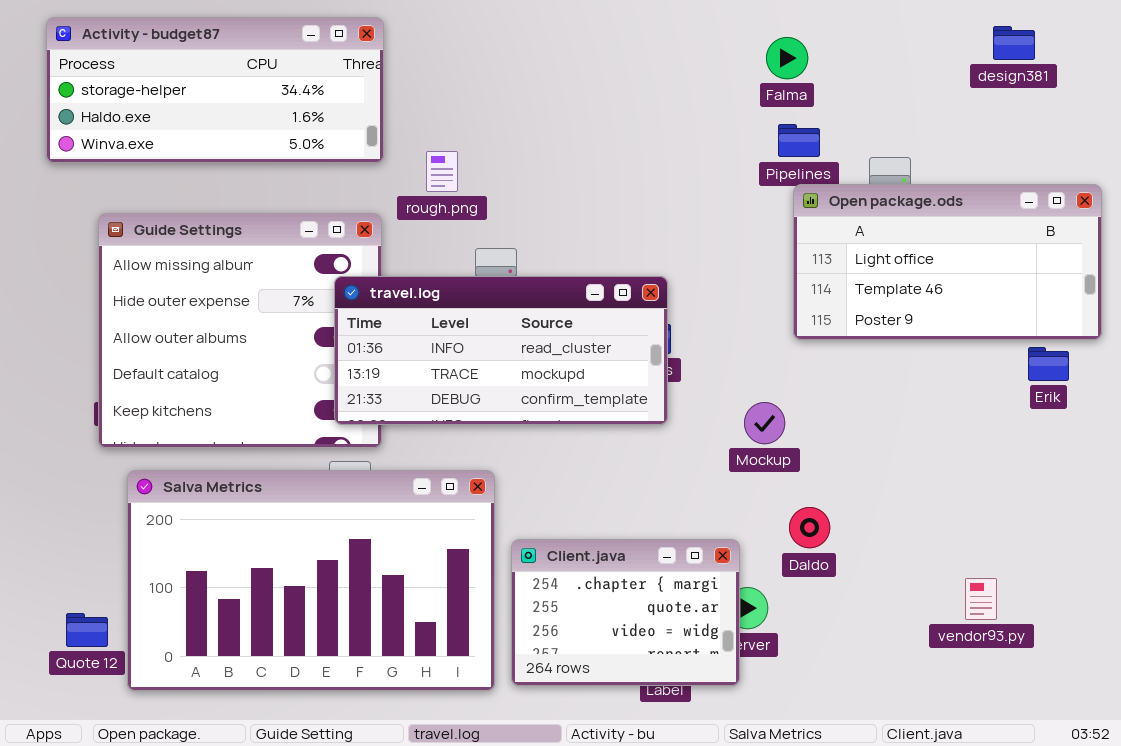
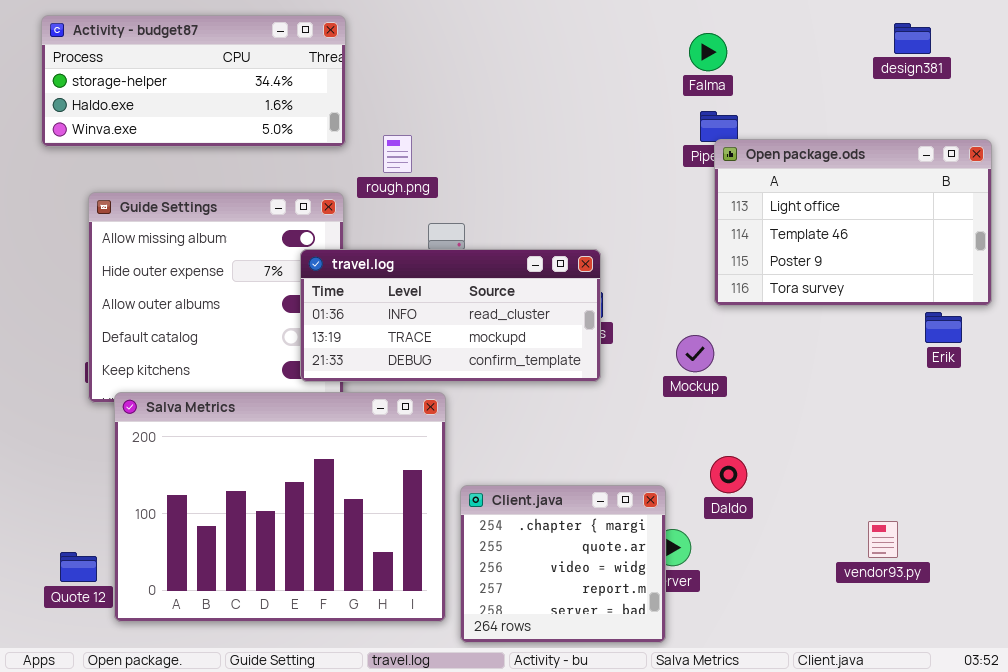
Open package.ods: [793,184,1102,340] -> [714,139,992,306], resized
Mockup: [744,402,785,444] -> [676,335,714,372], moved
Salva Metrics: [127,470,495,691] -> [114,392,446,622], resized
Client.java: [511,539,740,686] -> [460,485,666,643], resized

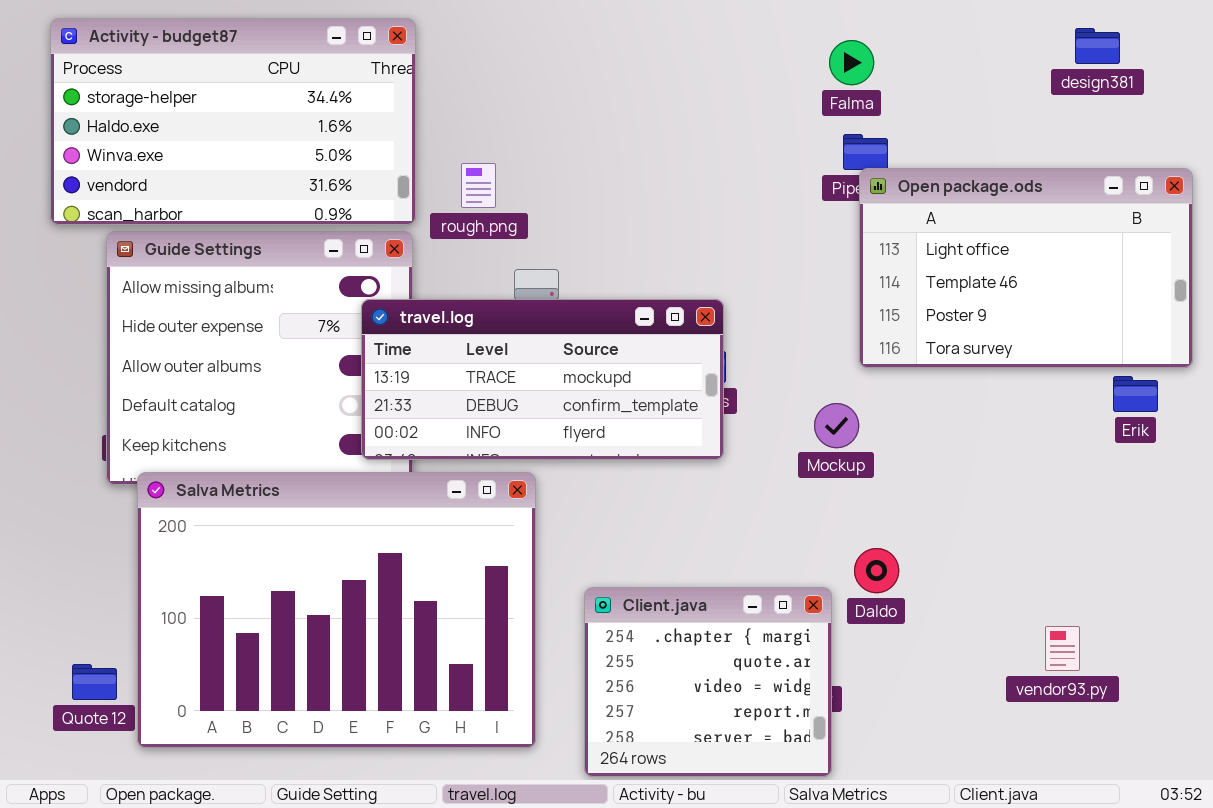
Activity - budget87: [41,15,346,147] -> [50,18,416,225], resized
travel.log: [300,249,601,382] -> [361,299,724,460], scrolled down 1 row
Client.java: [460,485,666,643] -> [584,587,832,777], moved

